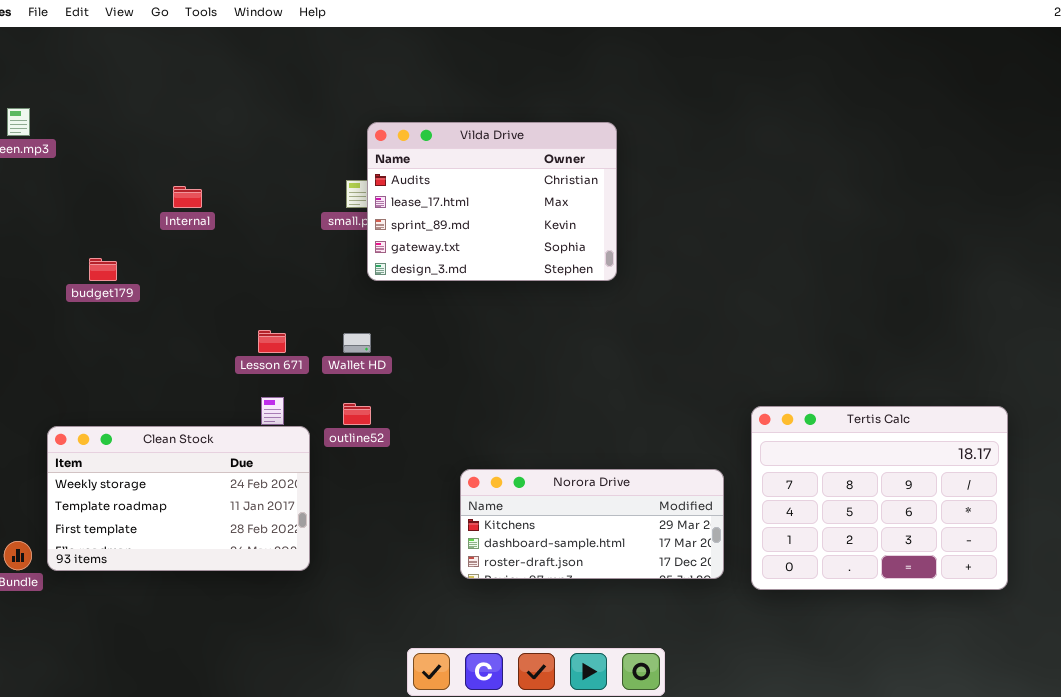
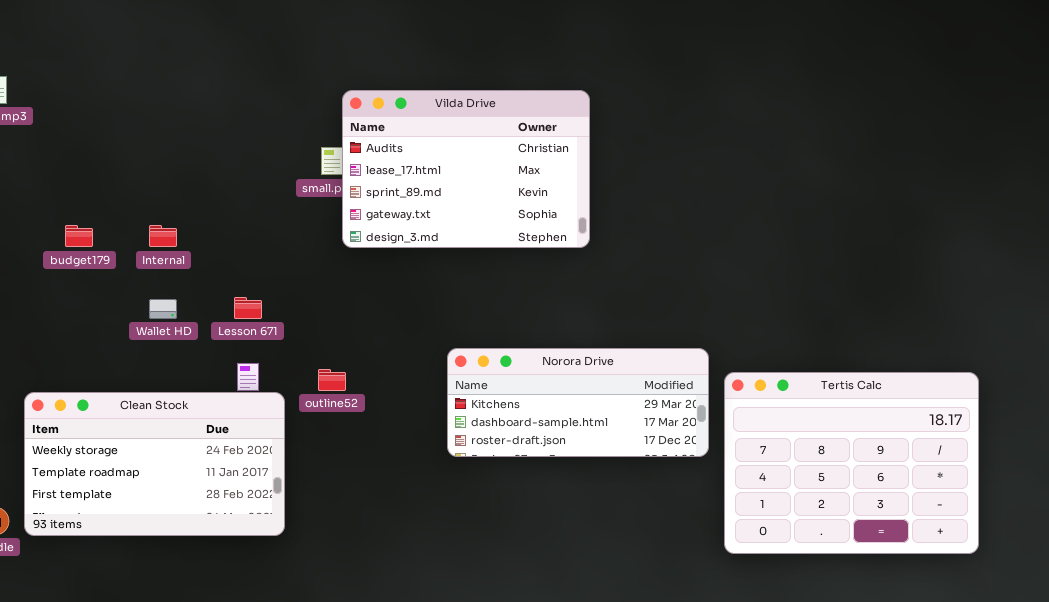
Internal: [173,186,202,208] -> [149,225,177,247], moved
Wallet HD: [343,333,371,353] -> [149,299,177,319], moved
Norora Drive: [460,469,724,579] -> [447,348,709,457], moved

